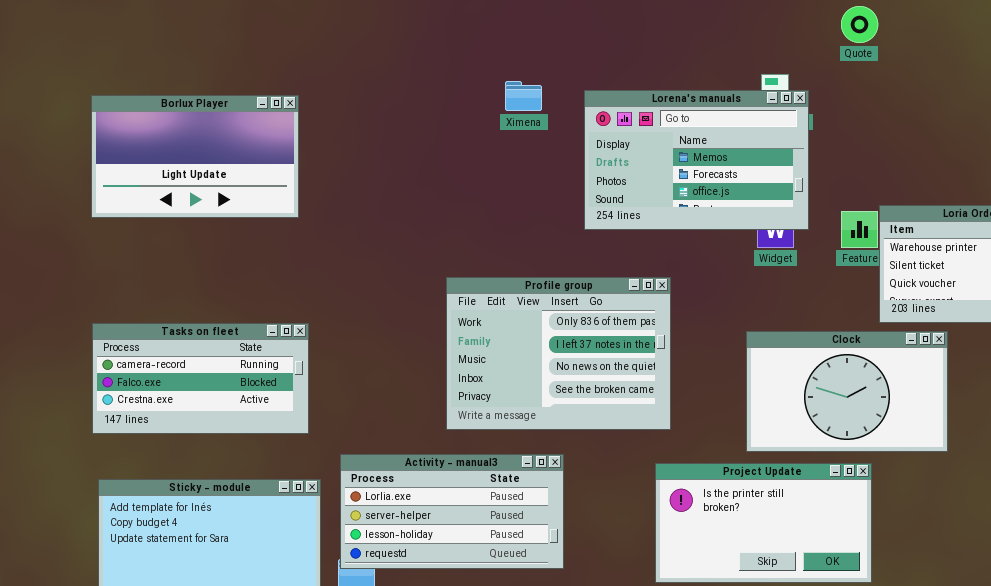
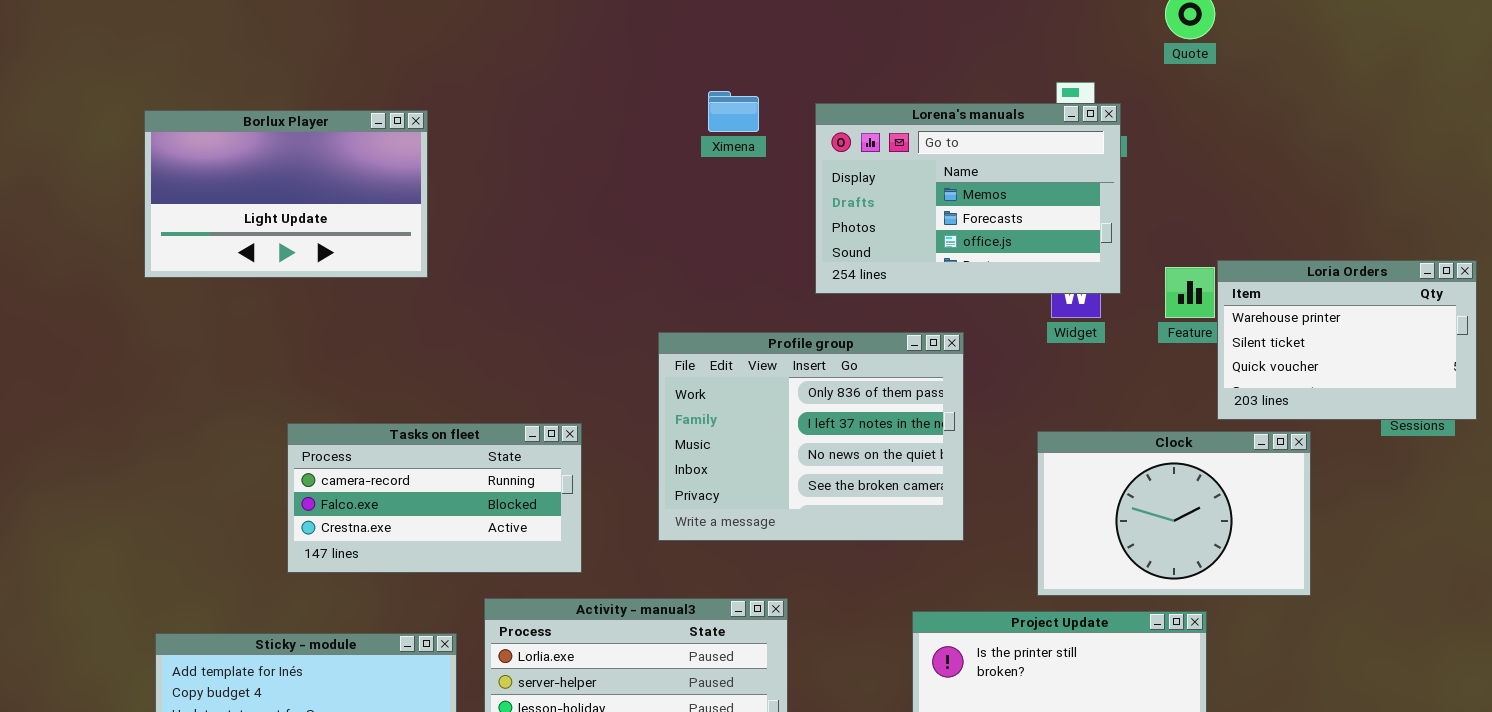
Profile group: [446,277,671,430] -> [658,332,964,541], moved
Tasks on fleet: [92,323,309,434] -> [287,423,582,573], moved

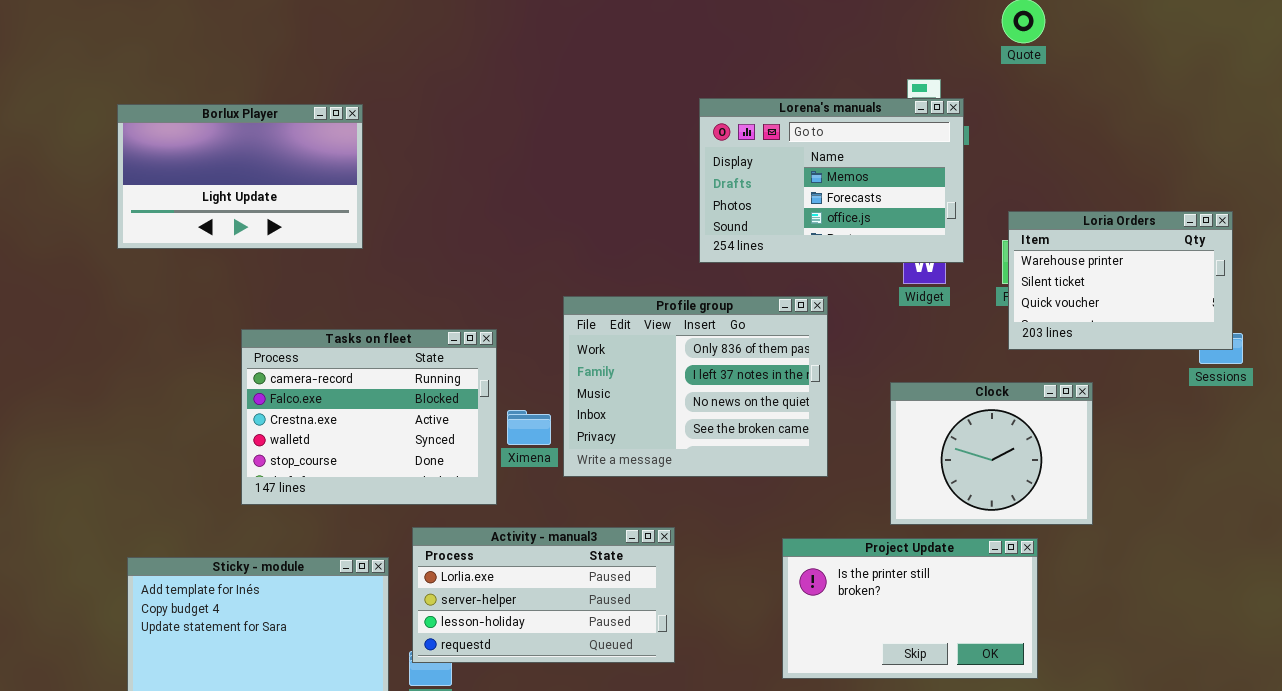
Ximena: [708,91,759,132] -> [507,410,551,445], moved
Loria Orders: [1217,260,1477,420] -> [1008,211,1233,350], moved
Tasks on fleet: [287,423,582,573] -> [241,329,497,505], resized
Clock: [1037,431,1311,596] -> [890,382,1093,525], resized

